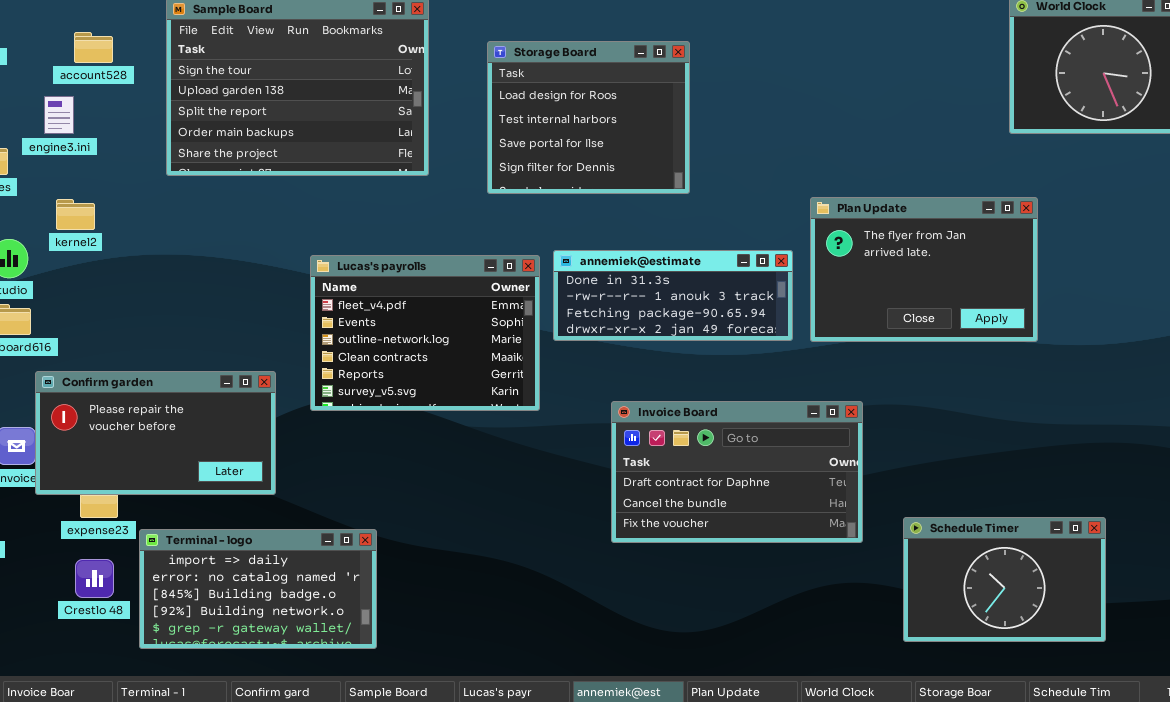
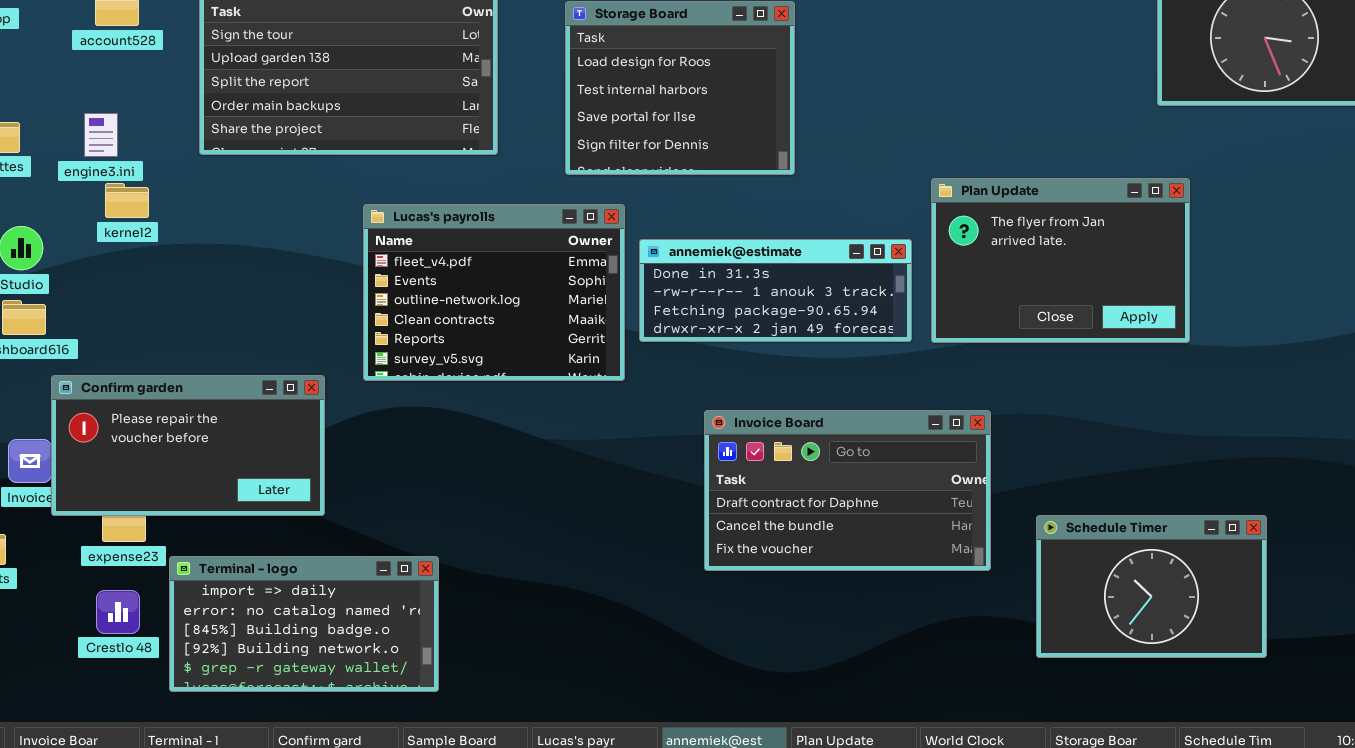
engine3.ini: [44,96,74,134] -> [84,113,118,157], moved
kernel2: [56,199,95,230] -> [105,183,149,218], moved
Lucas's payrolls: [310,255,540,411] -> [363,204,625,381], moved
Schedule Timer: [903,517,1106,642] -> [1036,515,1267,658], moved

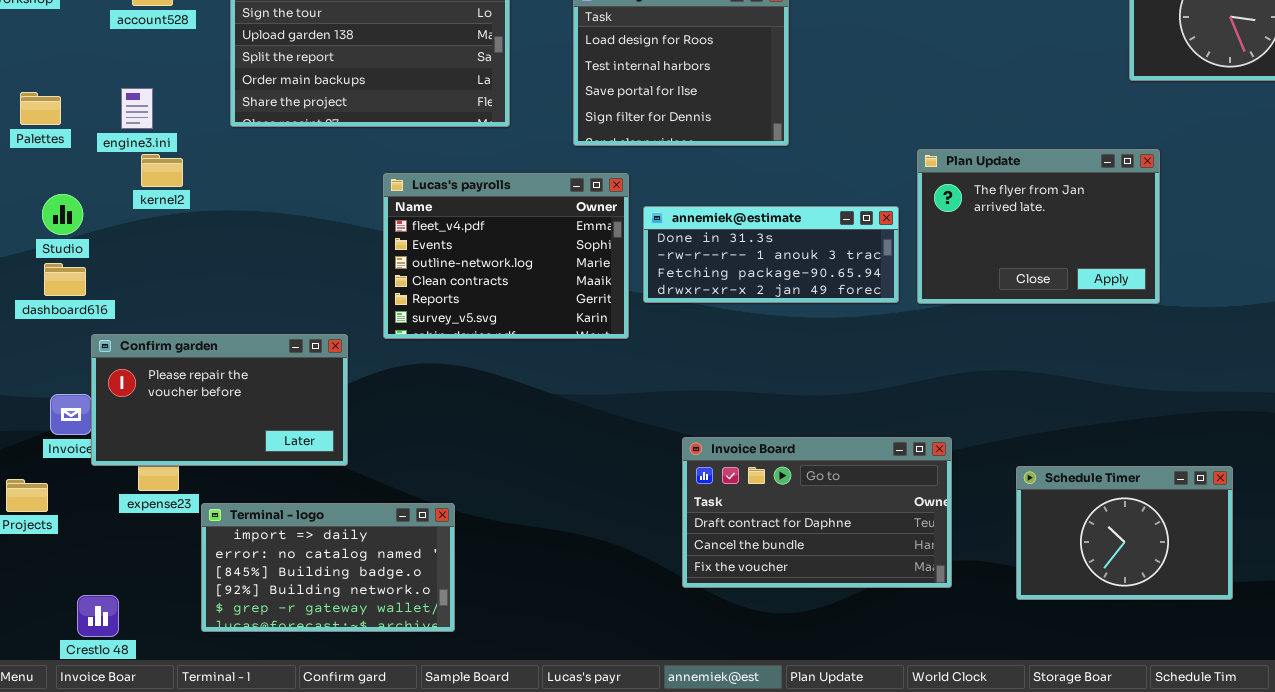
Invoice Board: [704,410,991,571] -> [682,437,952,588], moved
Crestlo 48: [96,590,140,634] -> [77,595,119,637], moved

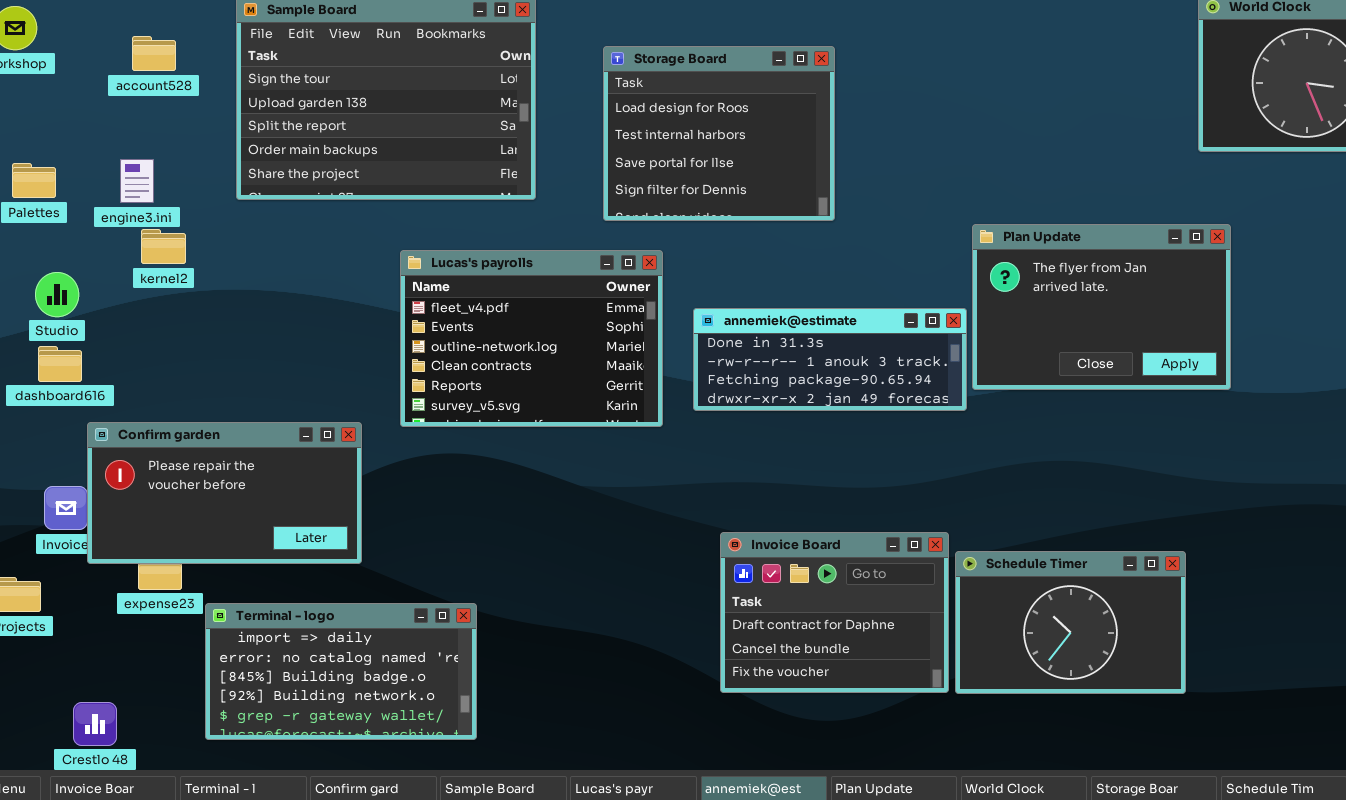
annemiek@estimate: [643,206,899,303] -> [693,308,967,411], moved
Invoice Board: [682,437,952,588] -> [720,532,949,693], resized
Schedule Timer: [1016,466,1233,600] -> [955,551,1186,694], moved

